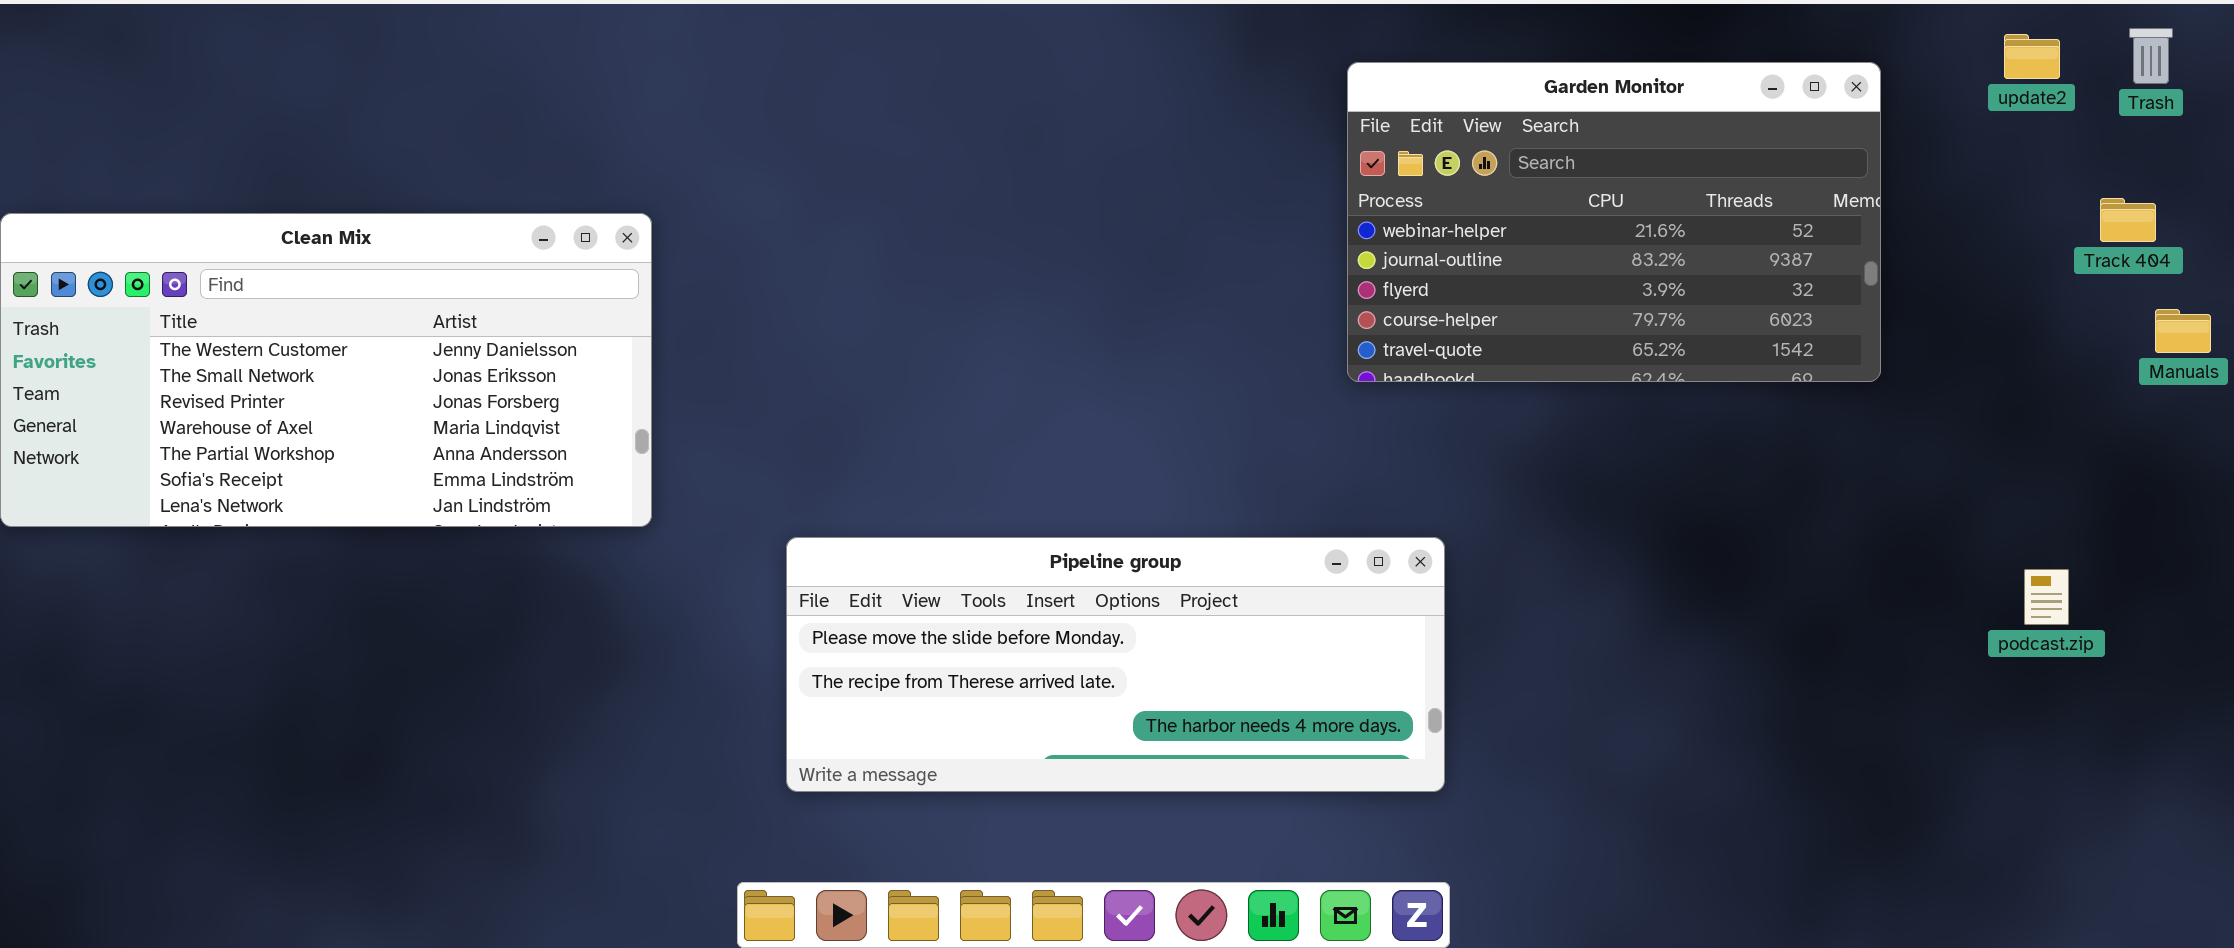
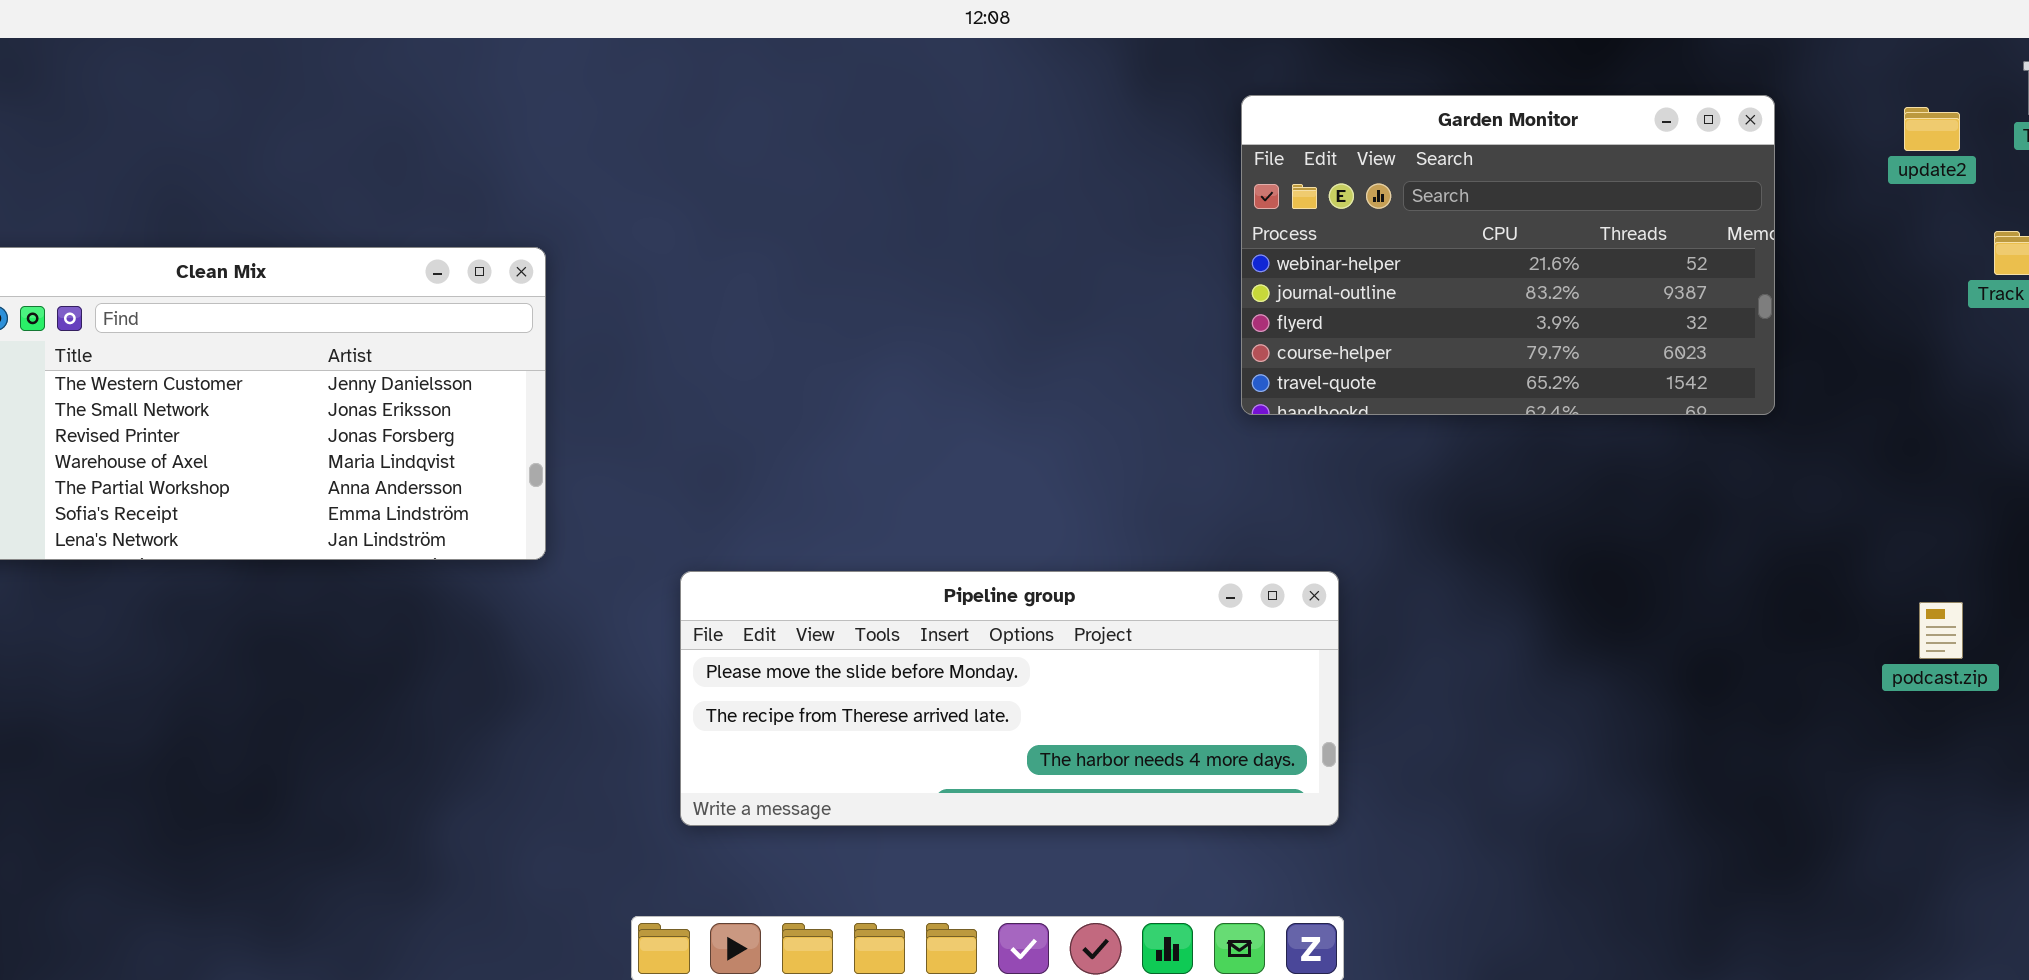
update2: [2004,34,2060,79] -> [1904,107,1960,151], moved

